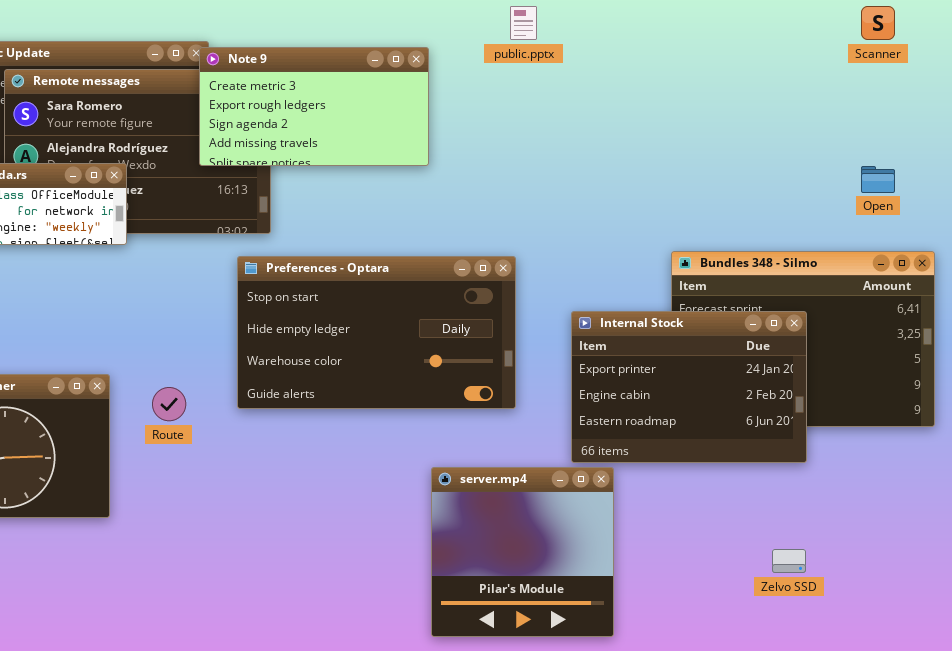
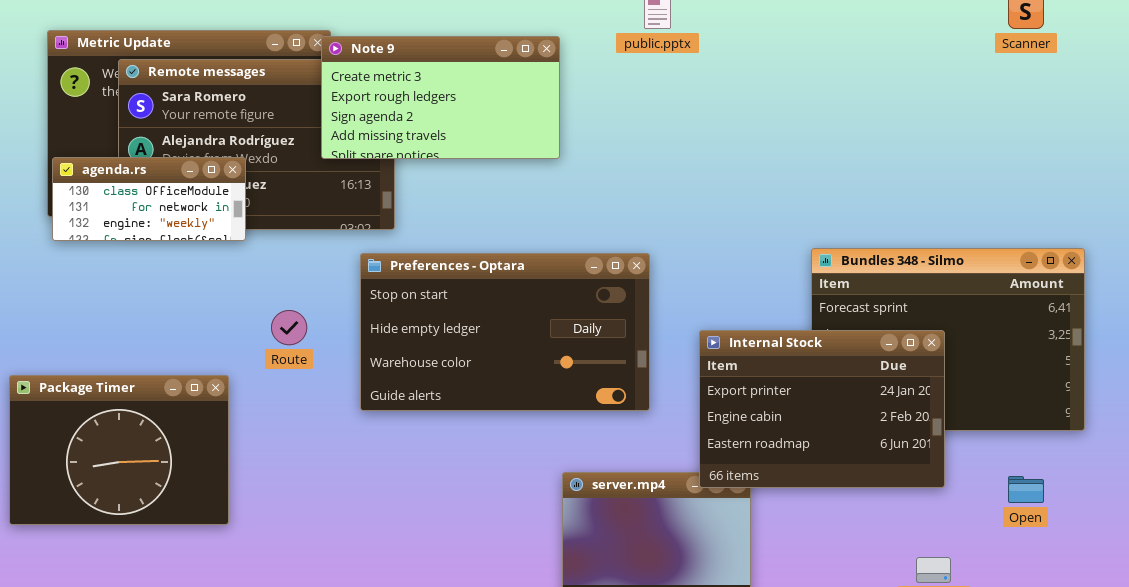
Open: [861,166,895,193] -> [1008,476,1044,503], moved
Internal Stock: [571,311,807,463] -> [699,330,945,488], moved
Route: [152,387,186,421] -> [271,310,307,345], moved

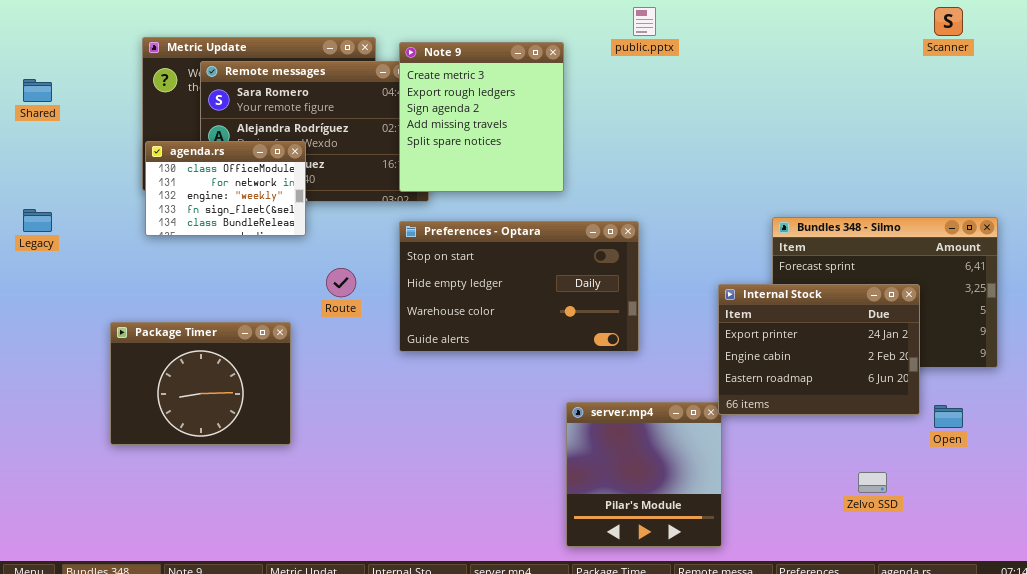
Note 9: [321,36,560,159] -> [399,42,564,192], resized
agenda.rs: [52,157,246,241] -> [145,141,306,236], resized
Internal Stock: [699,330,945,488] -> [718,284,920,415], moved

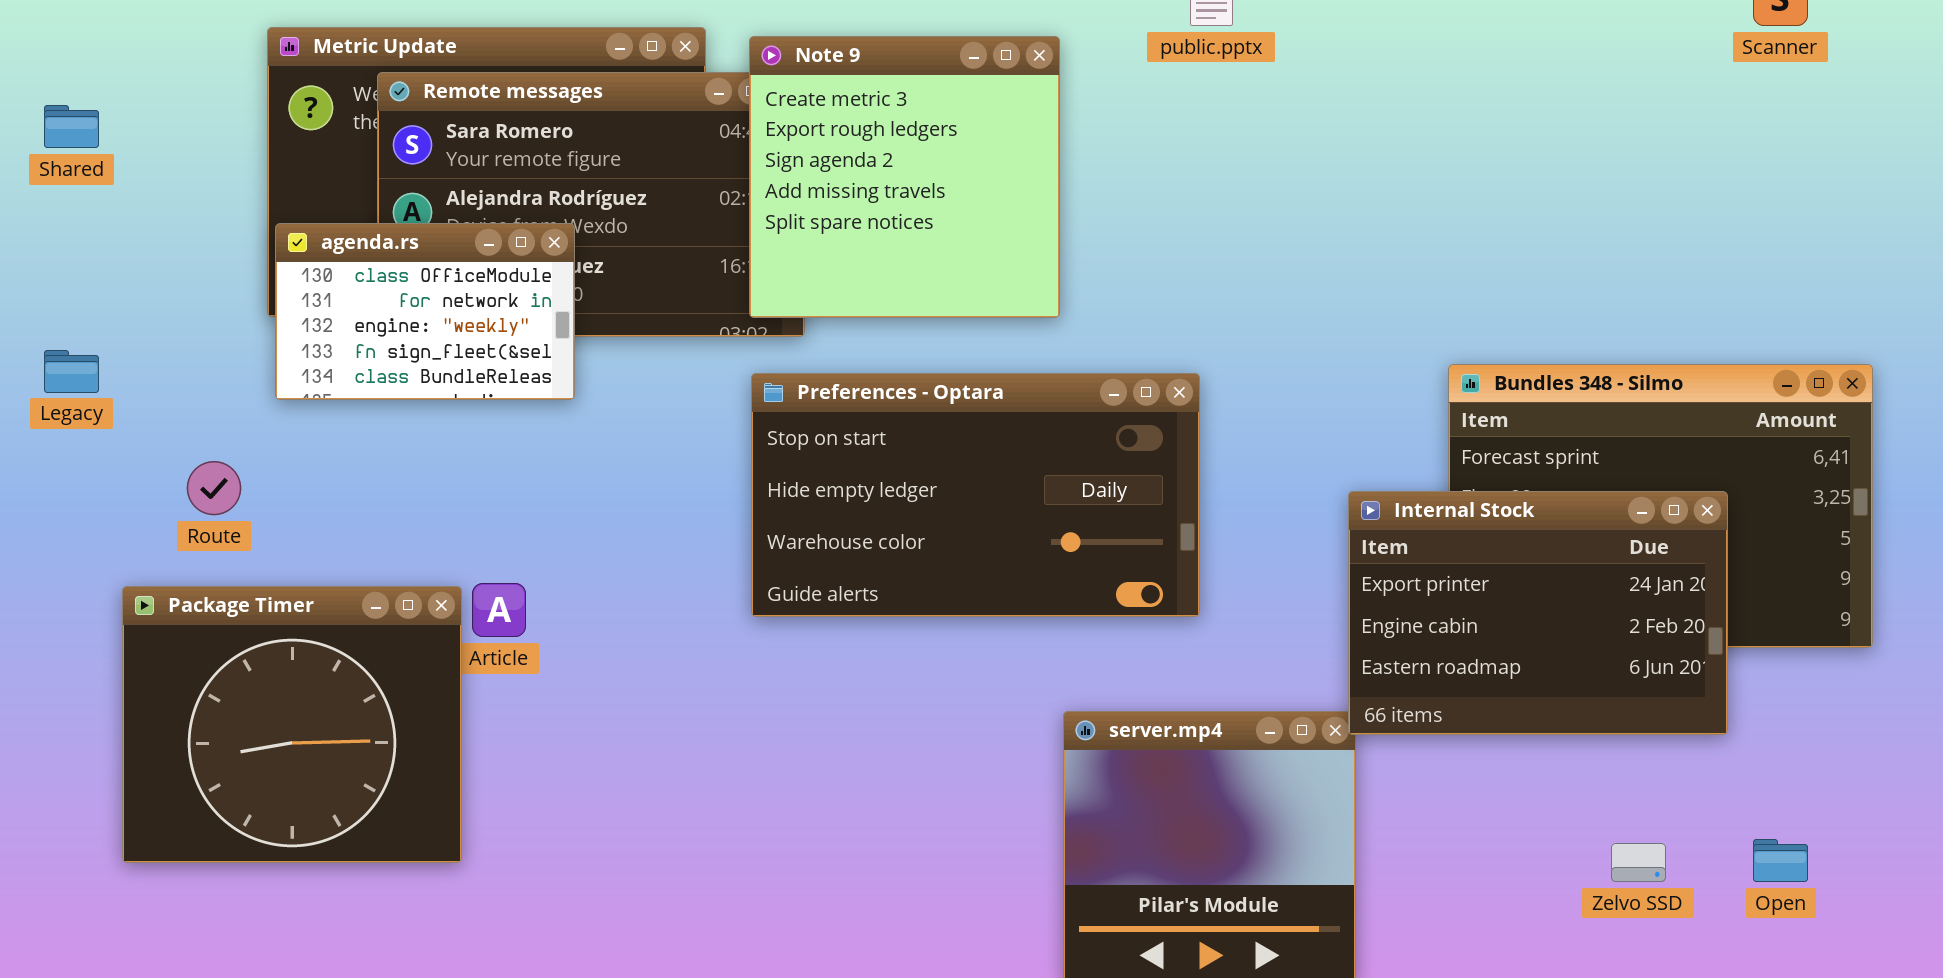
Route: [326,268,356,297] -> [187,461,241,515], moved
Package Timer: [110,322,291,445] -> [122,586,462,863], moved, resized
Open: [934,405,963,428] -> [1753,839,1808,882], moved

